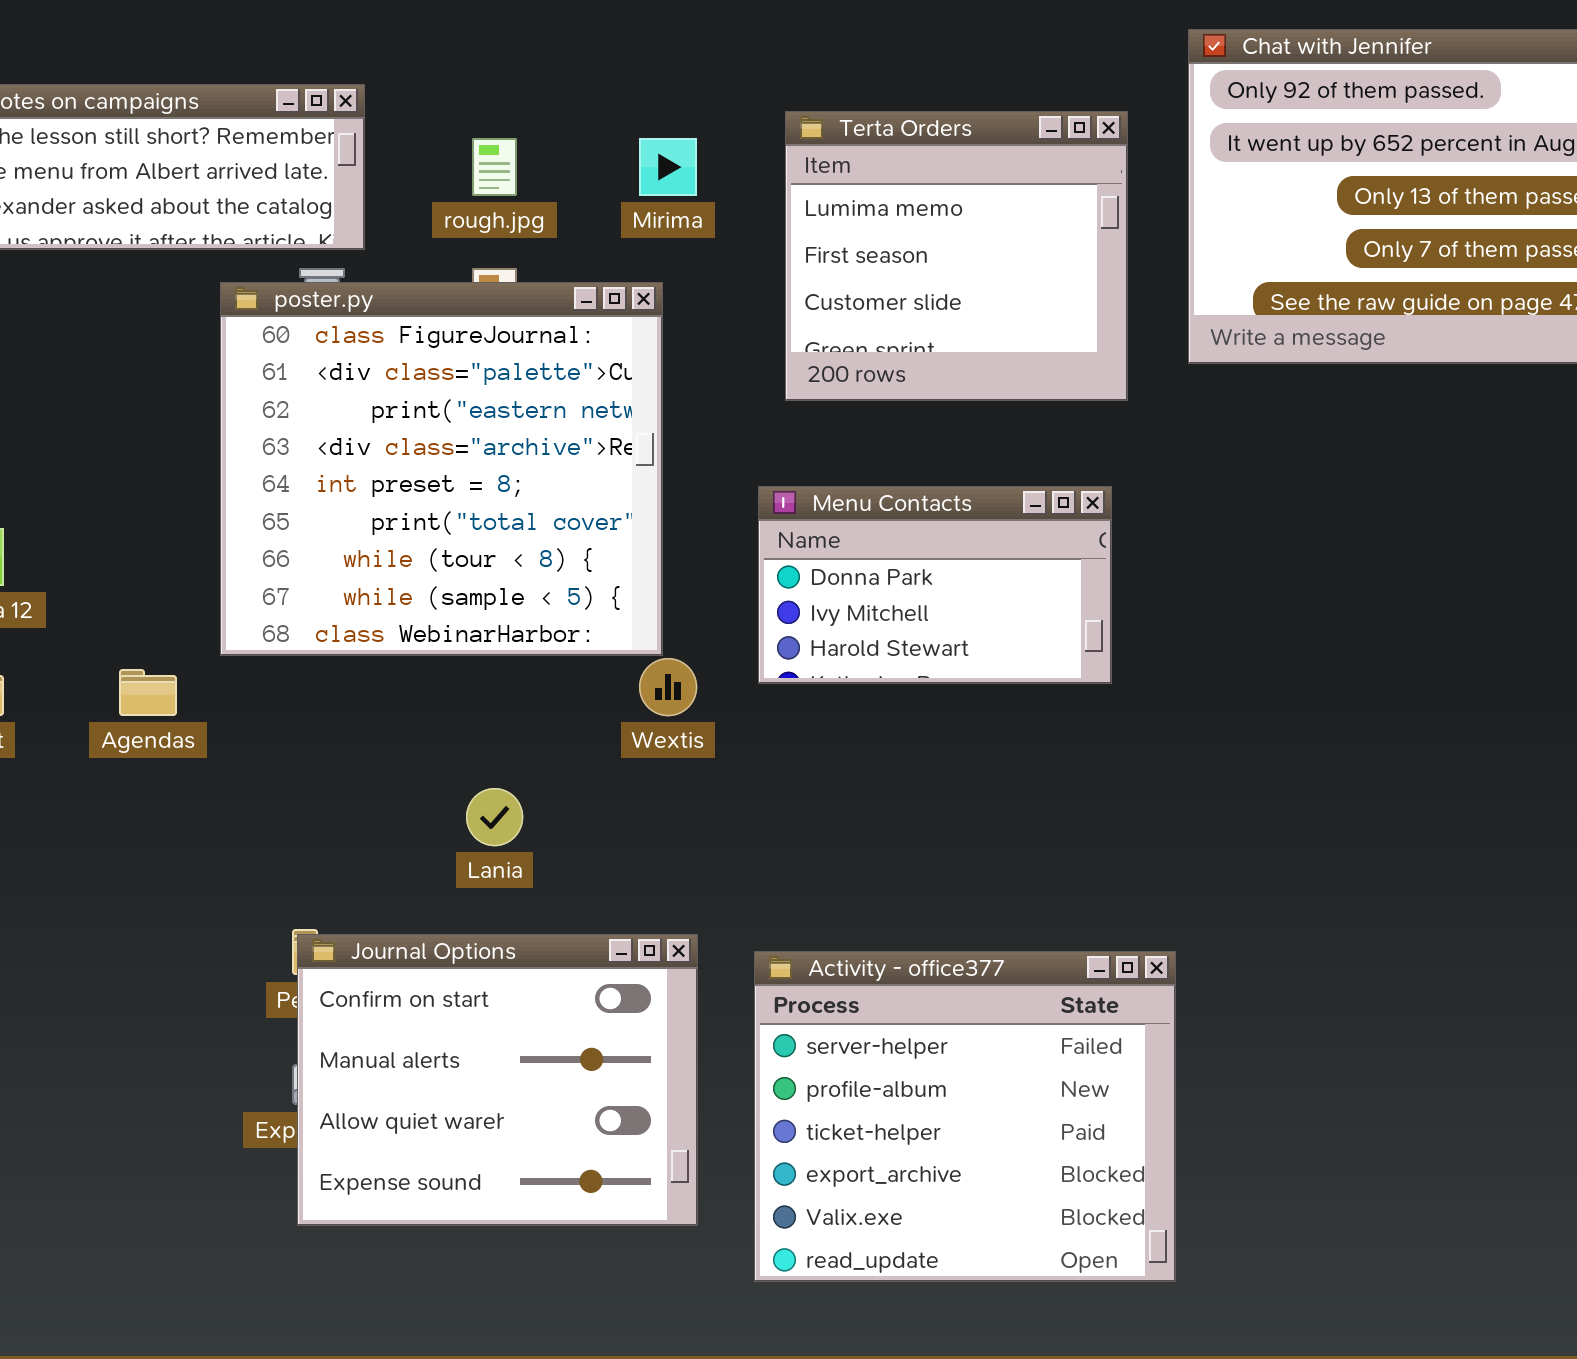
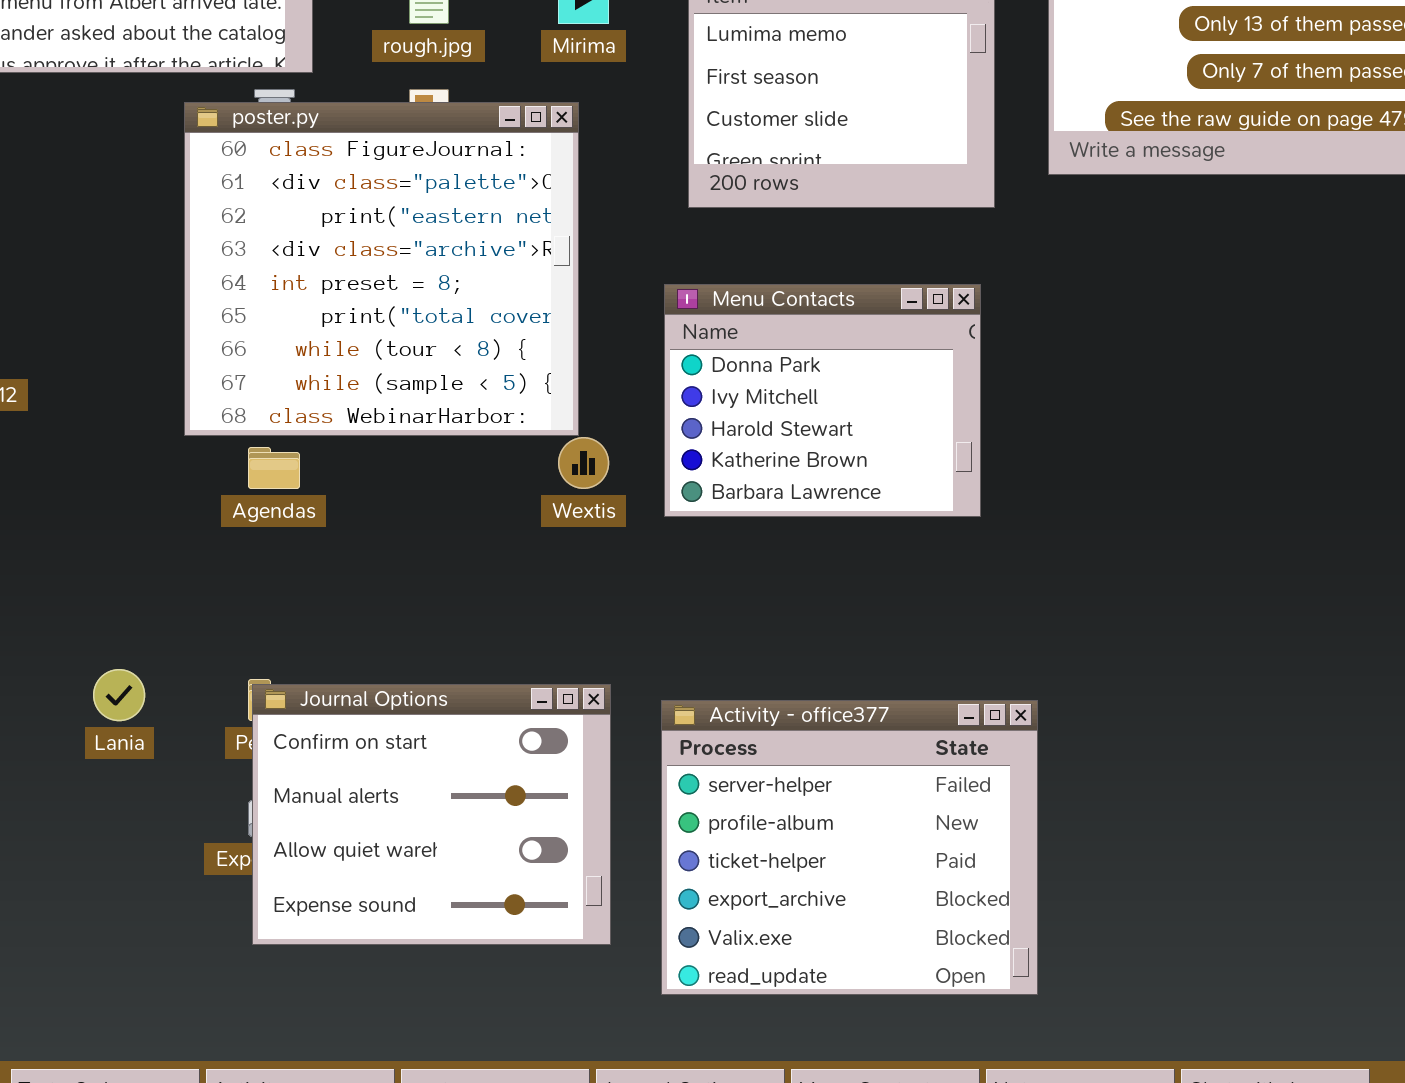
Menu Contacts: [758,486,1112,684] -> [664,284,981,517], resized
Agendas: [119,669,177,716] -> [248,447,300,489], moved
Lania: [466,788,523,846] -> [93,669,145,721], moved

